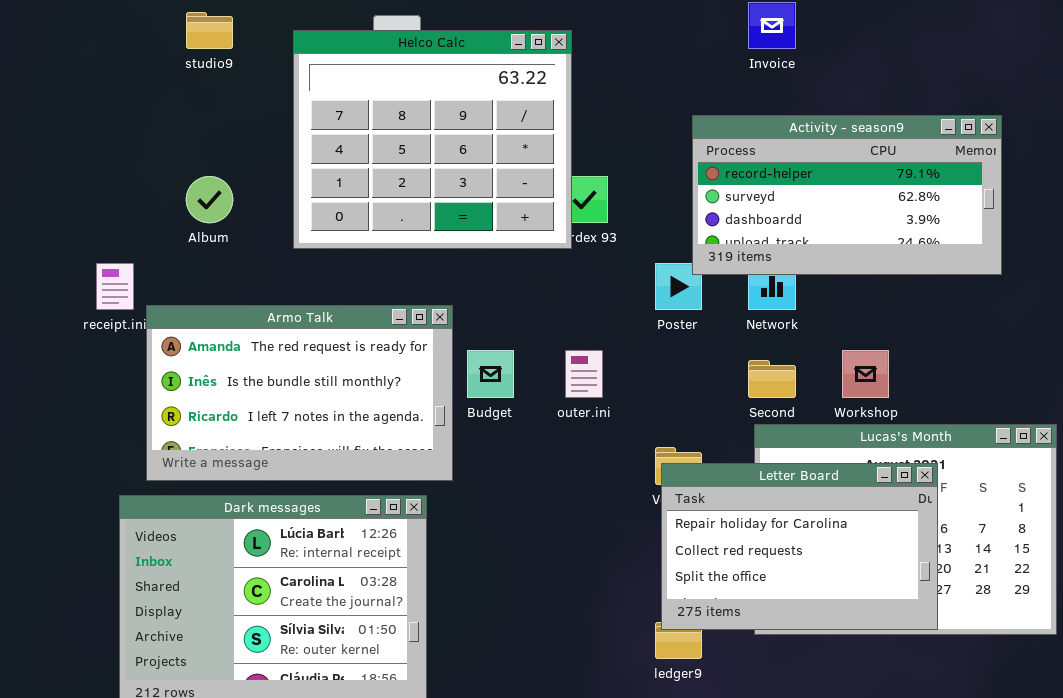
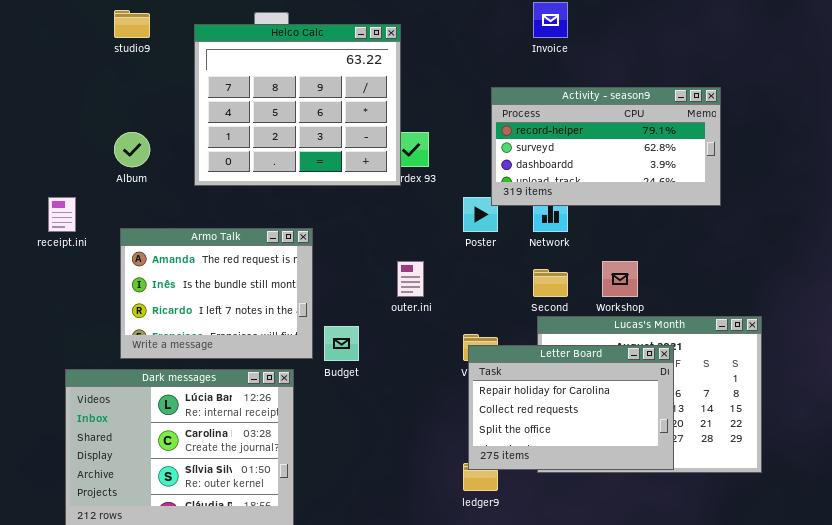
Armo Talk: [146,305,453,481] -> [120,228,313,359], resized
Budget: [467,350,514,398] -> [324,326,359,361], moved

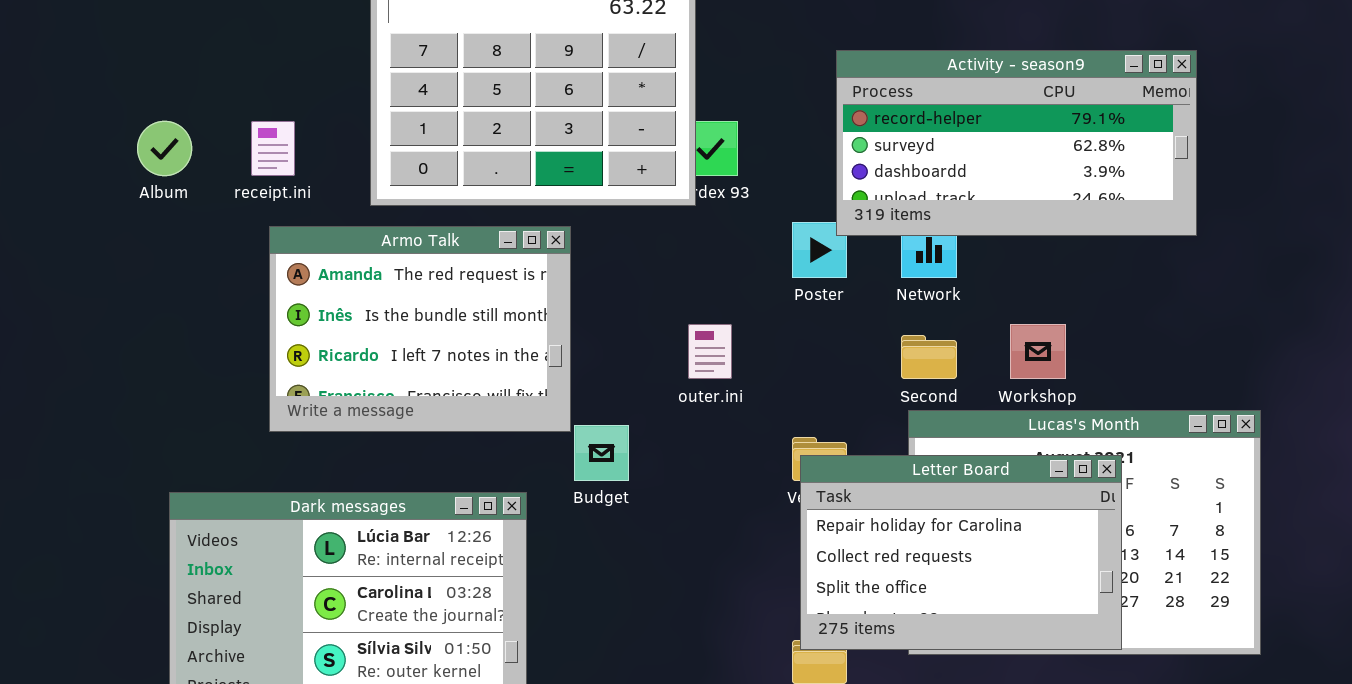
Album: [114,132,150,167] -> [137,121,192,176], moved
receipt.ini: [48,197,76,232] -> [251,121,295,176], moved
Armo Talk: [120,228,313,359] -> [269,226,571,432], moved

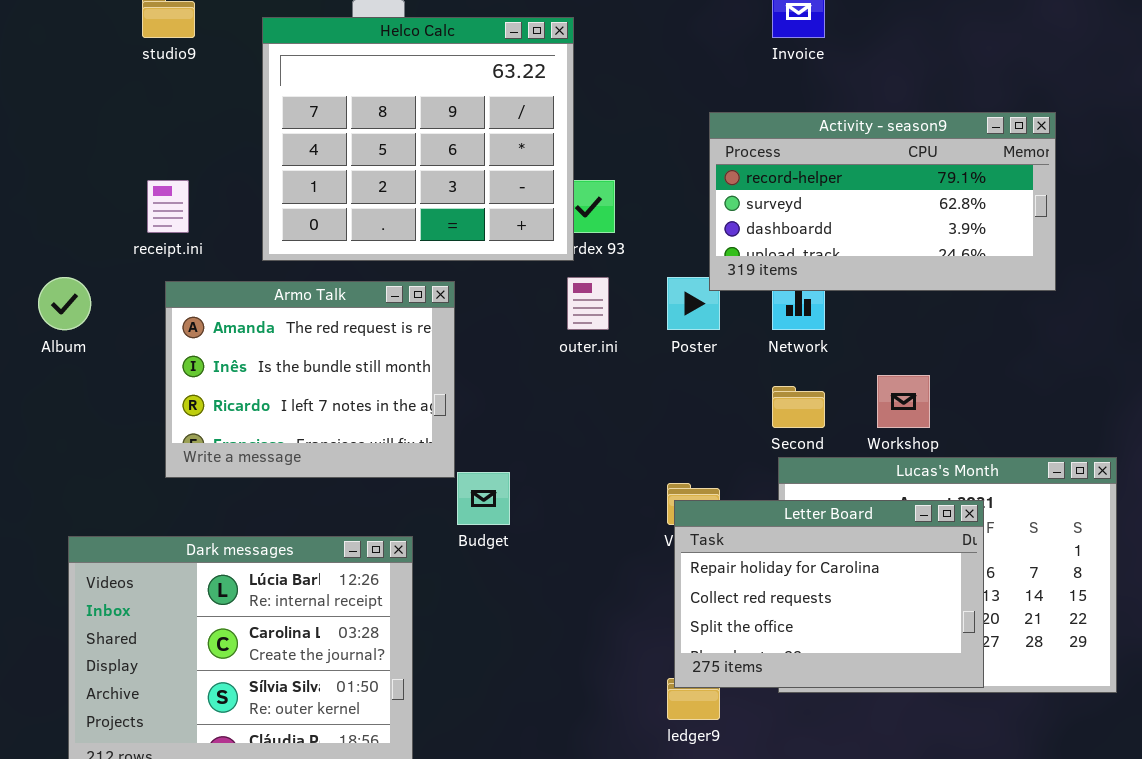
Album: [137,121,192,176] -> [38,277,91,330], moved
outer.ini: [688,324,732,379] -> [567,277,609,330], moved

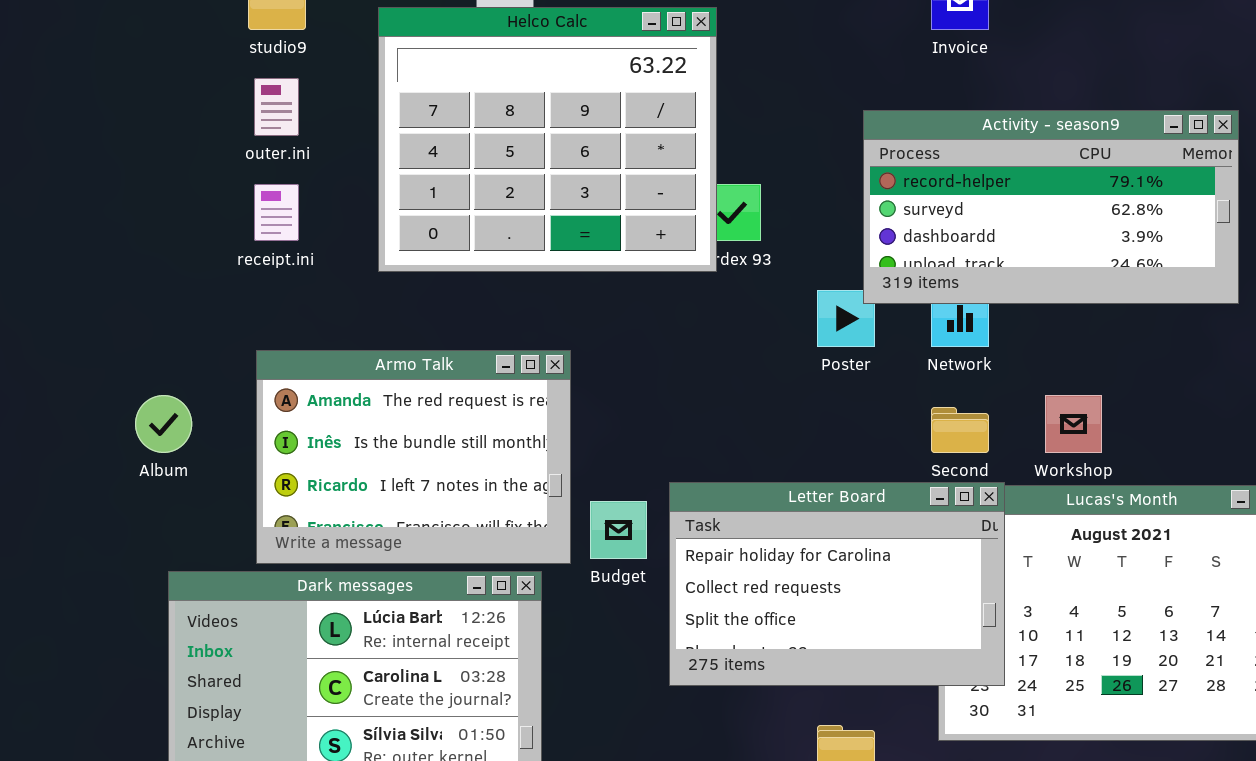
Album: [38,277,91,330] -> [135,395,192,453], moved
outer.ini: [567,277,609,330] -> [254,78,299,136], moved
Armo Talk: [165,281,455,478] -> [256,350,571,564], moved
Letter Board: [674,500,984,688] -> [669,482,1005,686], moved

